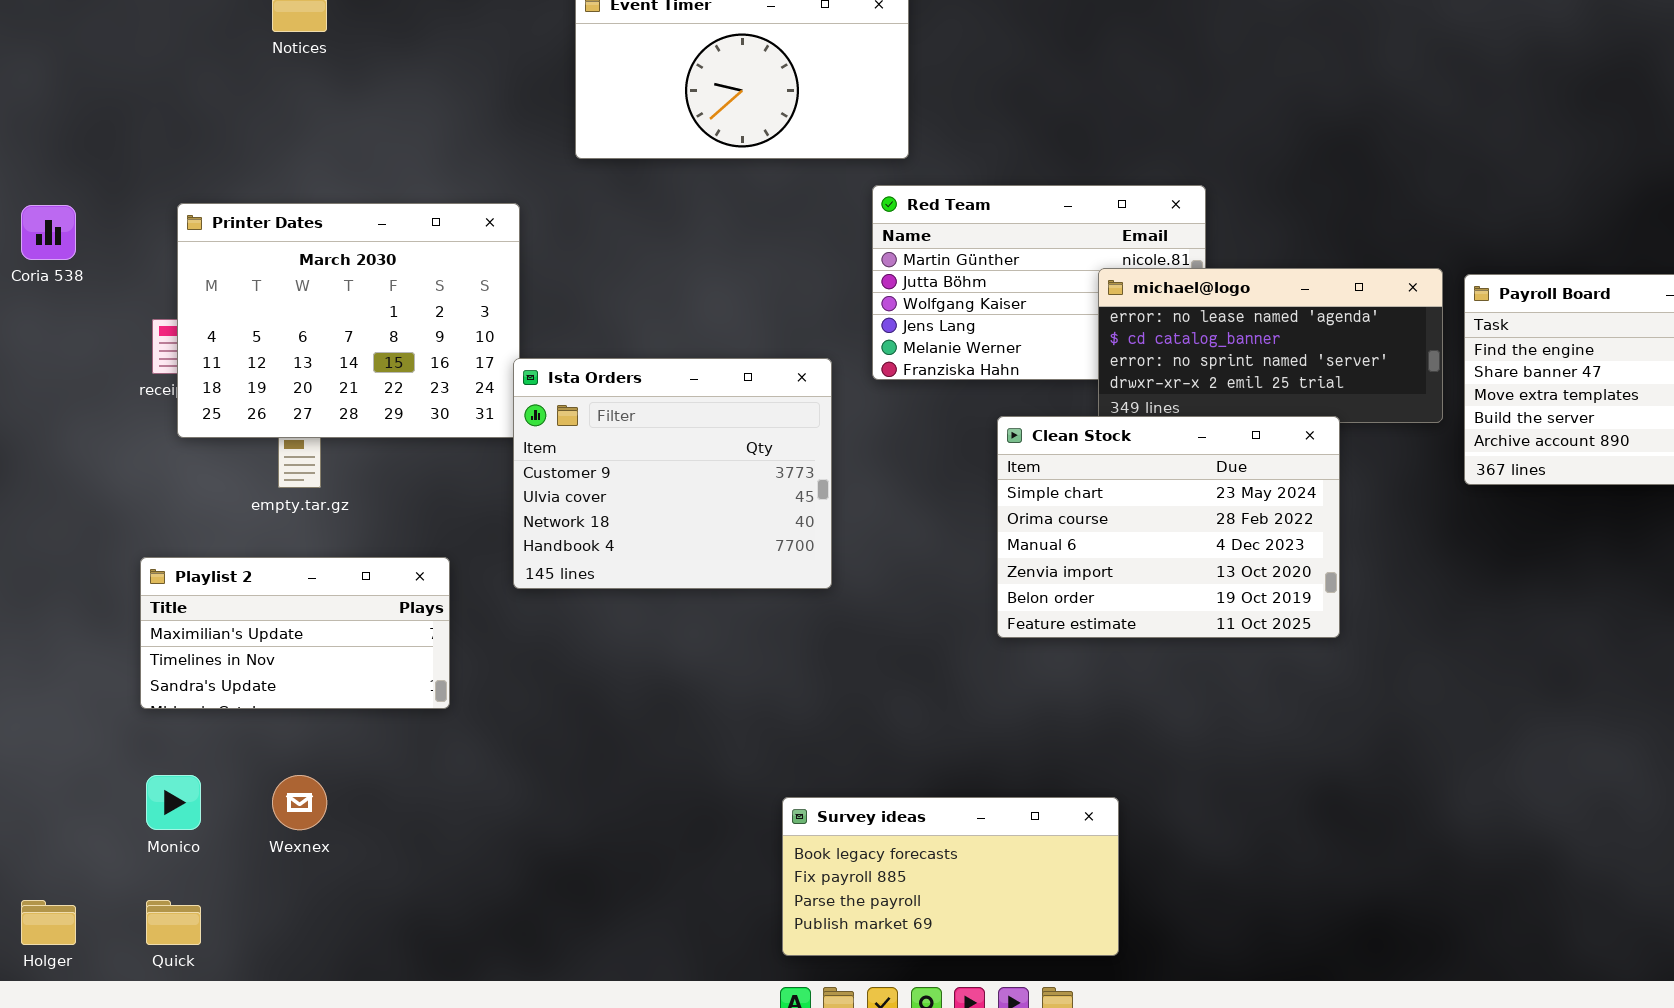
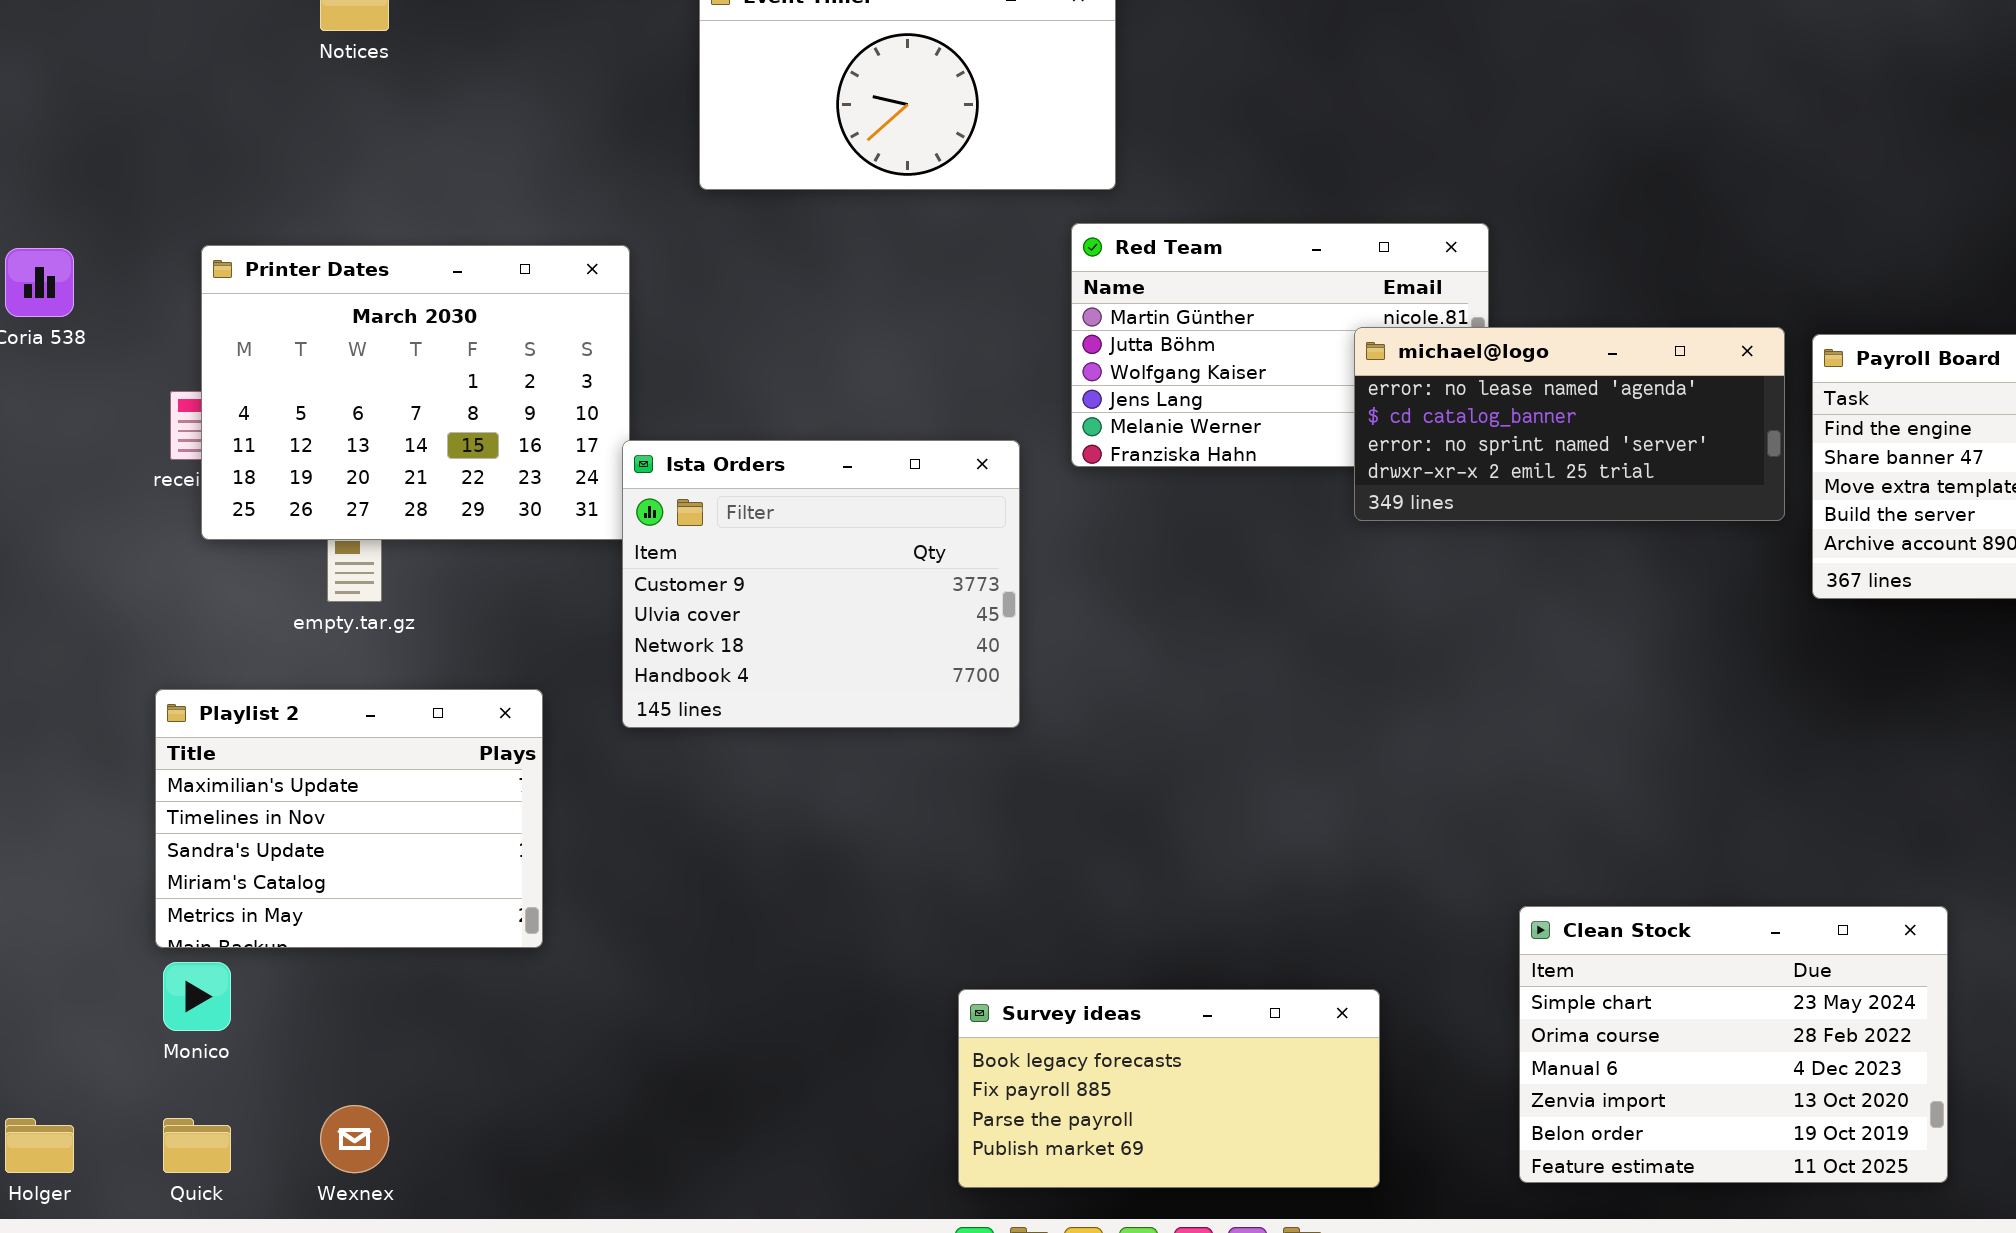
Clean Stock: [997,416,1340,638] -> [1519,906,1948,1183], moved
Playlist 2: [140,557,450,709] -> [155,689,543,948], resized
Wexnex: [272,775,327,830] -> [320,1105,389,1173], moved

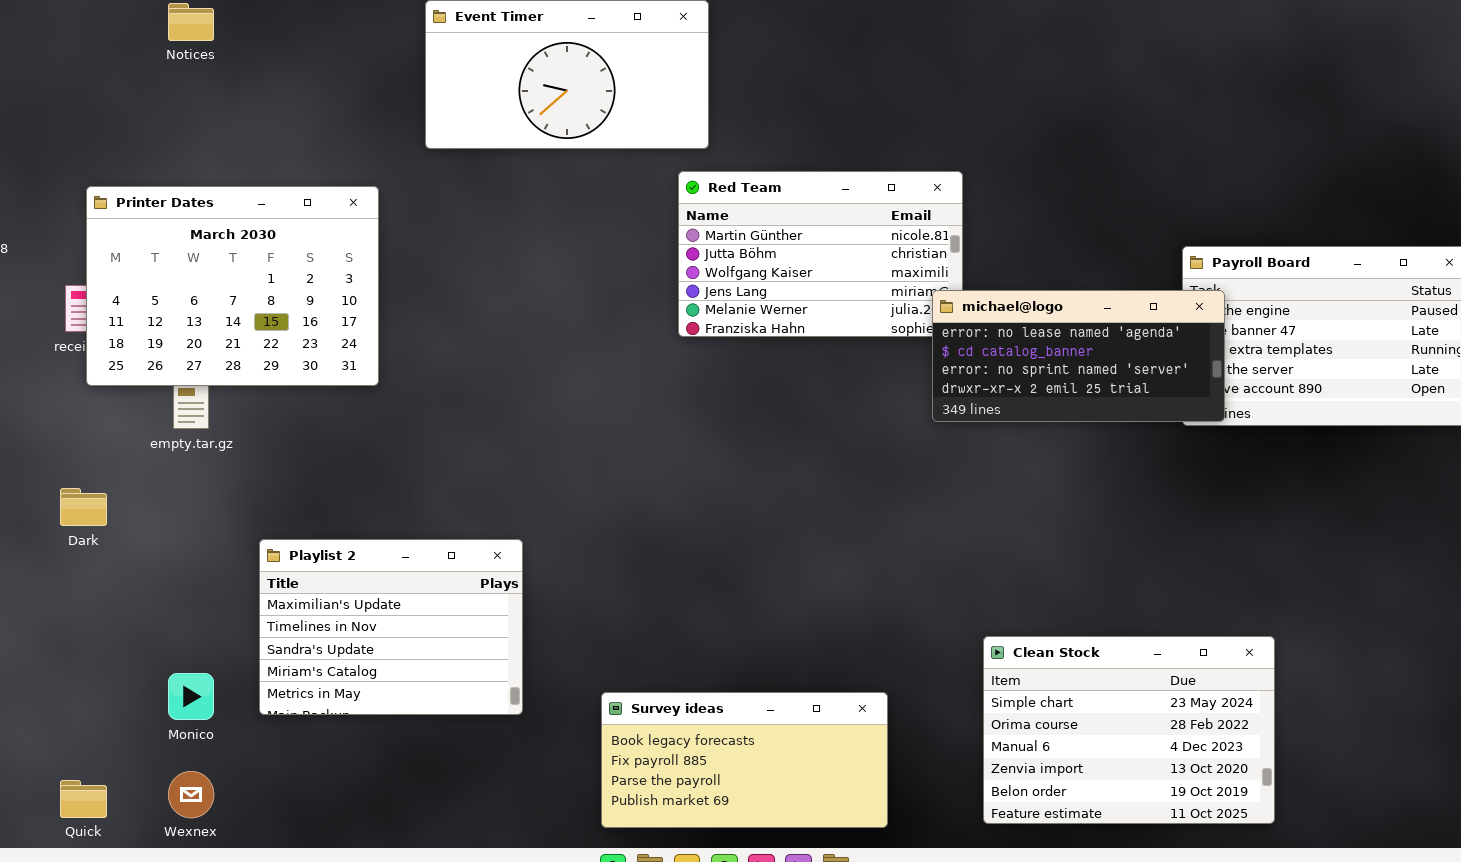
michael@logo: [1354,327,1785,521] -> [932,290,1225,422], moved
Ista Orders: [622,440,1020,728] -> none, closed
Playlist 2: [155,689,543,948] -> [259,539,523,715], moved
Monico: [163,962,231,1031] -> [168,673,214,720], moved

